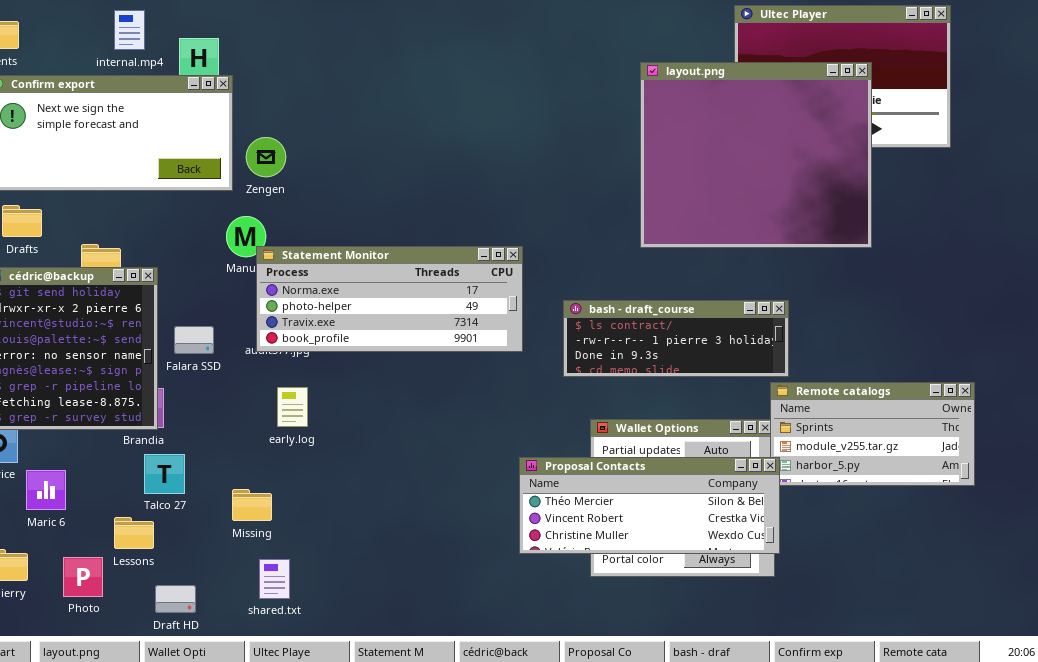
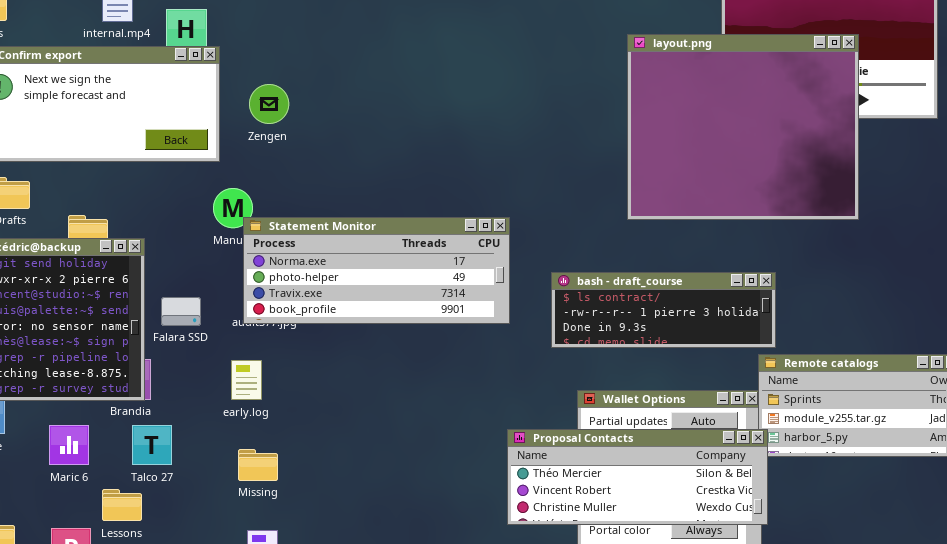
Zengen: [246,137,286,177] -> [249,84,289,124], moved
early.log: [277,387,308,427] -> [231,360,262,400], moved
Maric 6: [26,470,66,510] -> [49,425,89,465], moved
Missing: [232,489,272,521] -> [238,449,278,481], moved

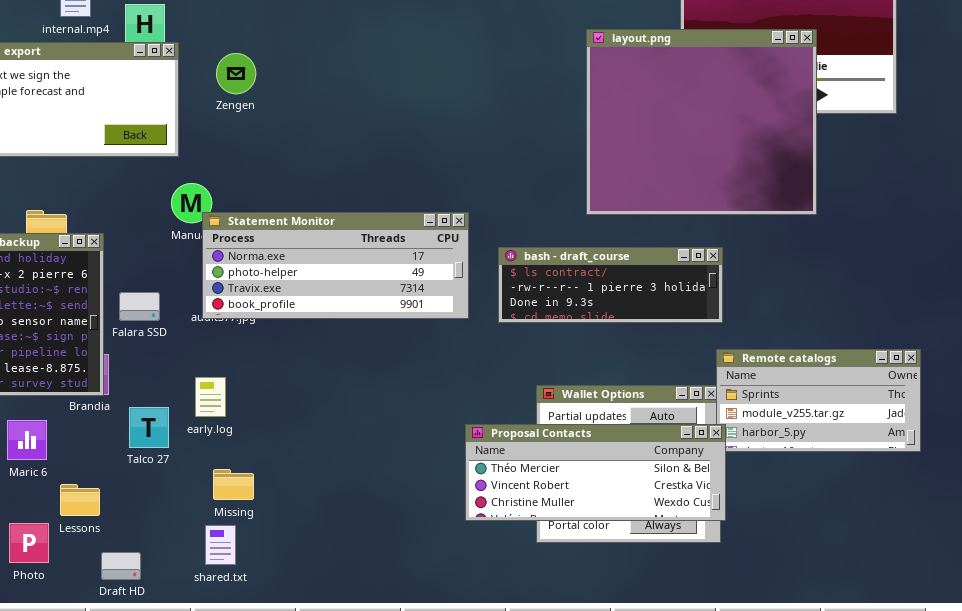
Zengen: [249,84,289,124] -> [216,53,256,94], moved
bash - draft_course: [551,272,776,348] -> [498,247,723,323], moved
early.log: [231,360,262,400] -> [195,377,226,417], moved
Talco 27: [132,425,172,465] -> [129,407,169,448], moved
Missing: [238,449,278,481] -> [213,469,254,500], moved

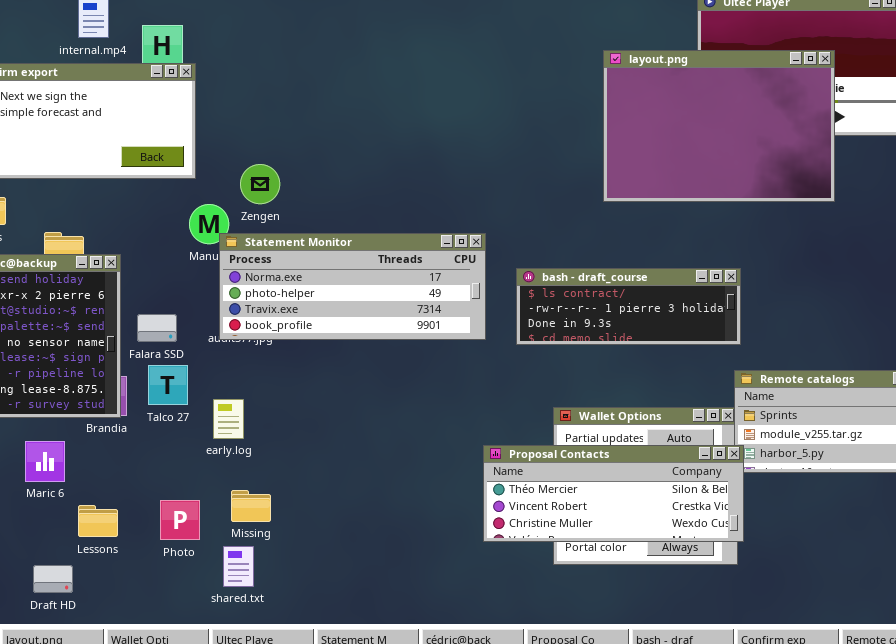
layout.png: [586,29,817,215] -> [603,50,835,202], resized
Zengen: [216,53,256,94] -> [240,164,280,204], moved
Talco 27: [129,407,169,448] -> [148,365,188,405], moved
Photo: [9,523,49,563] -> [160,500,200,540], moved
Draft HD: [101,552,141,580] -> [33,565,73,593], moved

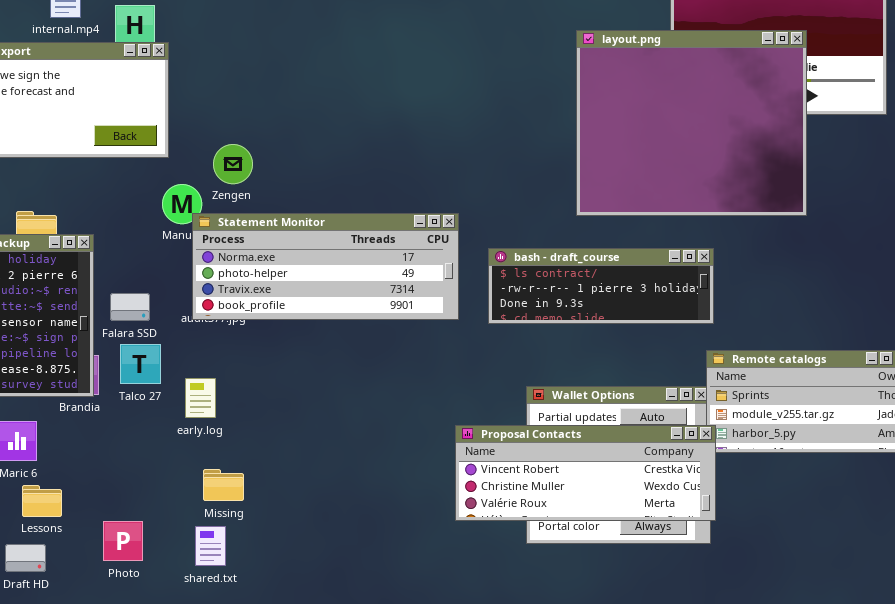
layout.png: [603,50,835,202] -> [576,30,807,216], resized
Proposal Contacts: [483,445,744,542] -> [455,425,716,521], scrolled down 1 row
Photo: [160,500,200,540] -> [103,521,143,561], moved
Lessons: [78,505,118,537] -> [22,485,62,517], moved

